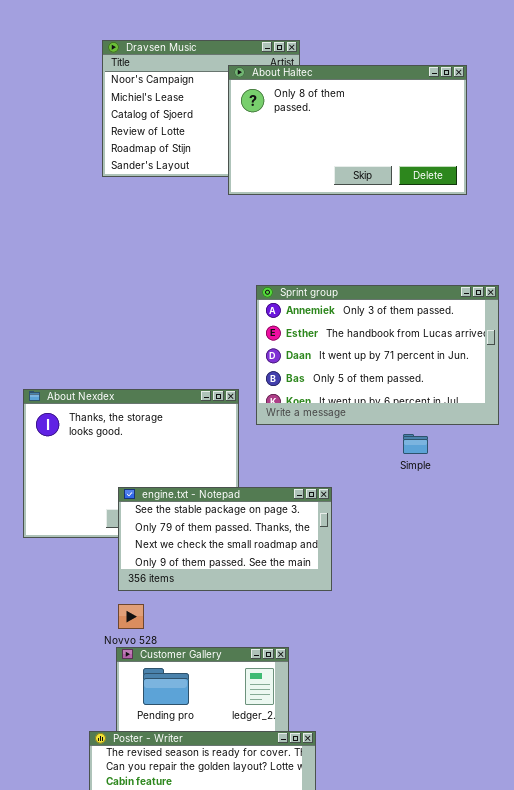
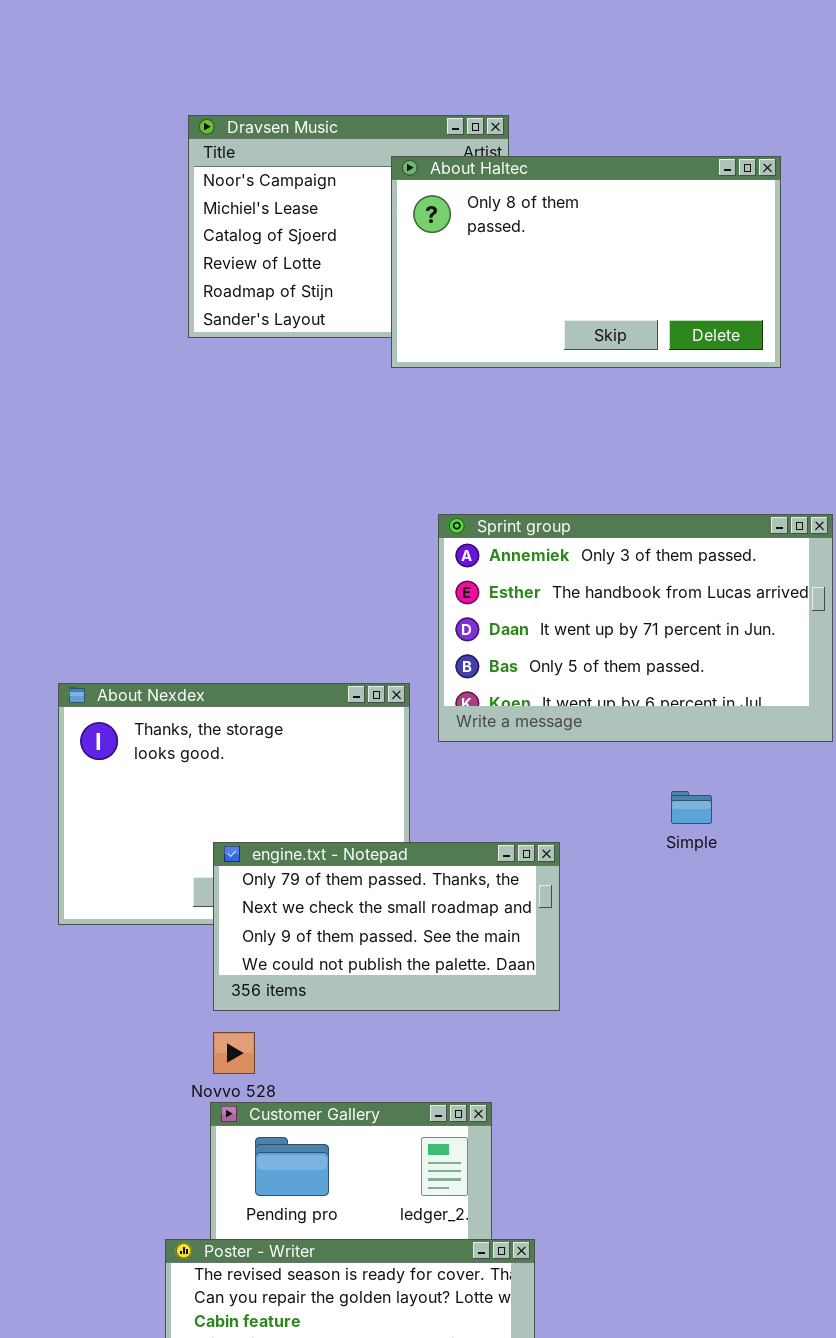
Simple: [403,434,428,454] -> [671,791,712,824], moved
engine.txt - Notepad: [118,487,332,591] -> [213,842,560,1011], scrolled down 1 row

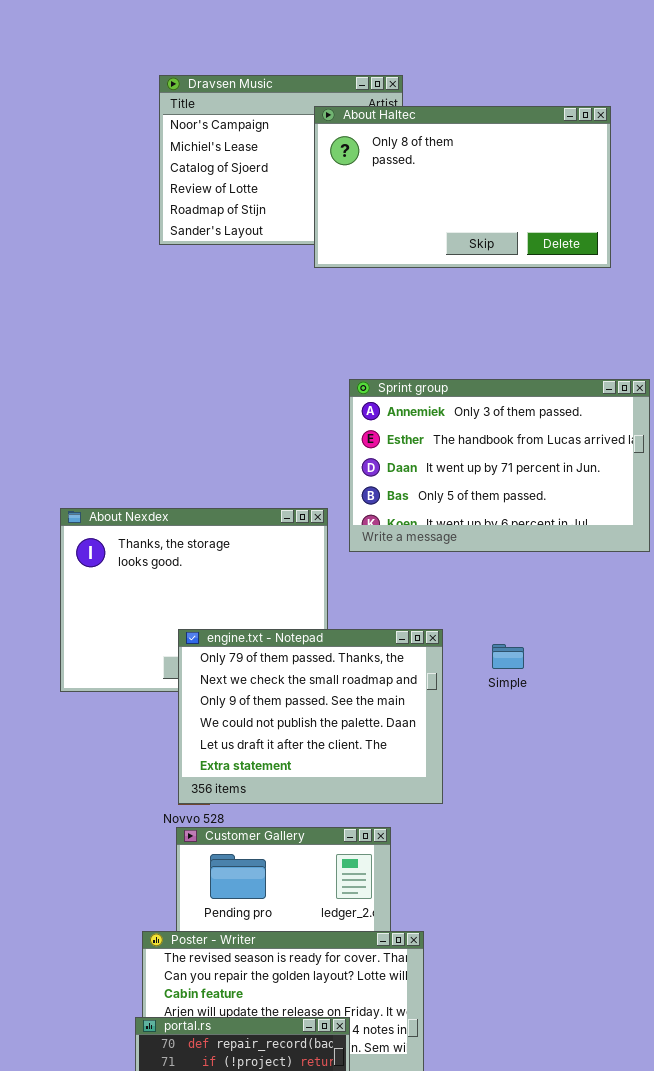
Simple: [671,791,712,824] -> [492,644,524,669], moved
engine.txt - Notepad: [213,842,560,1011] -> [178,629,443,804], resized

